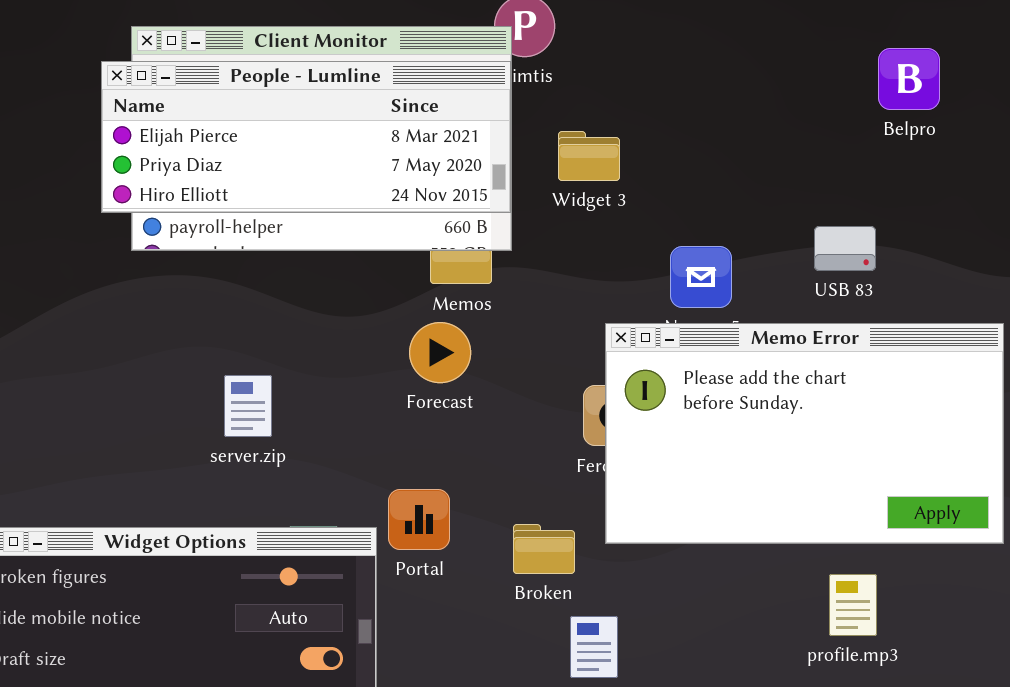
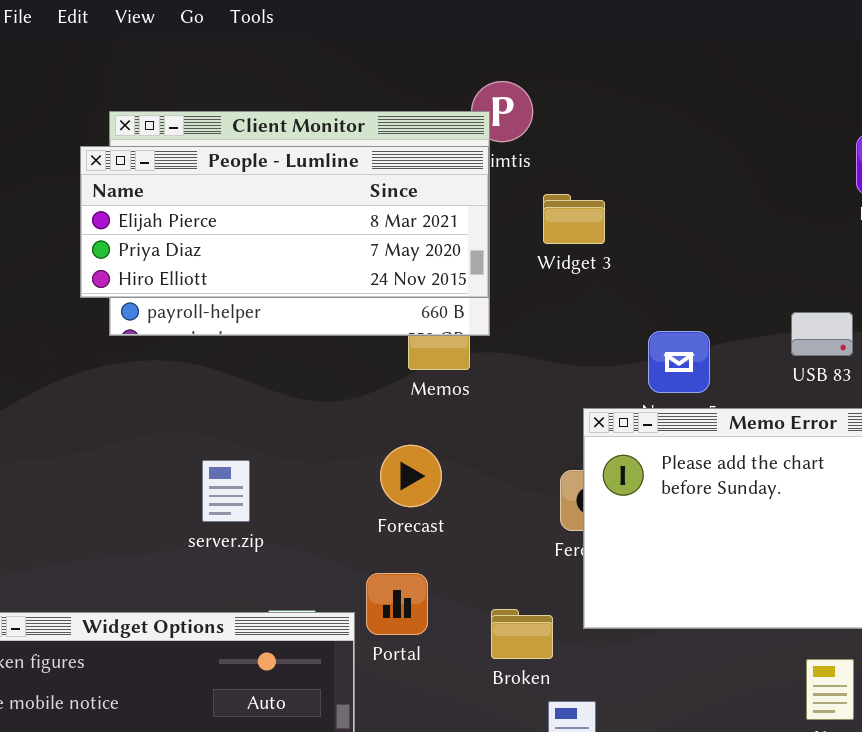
Widget 3: [558,131,620,181] -> [543,194,605,244], moved
Forecast: [409,322,471,383] -> [380,445,442,507], moved

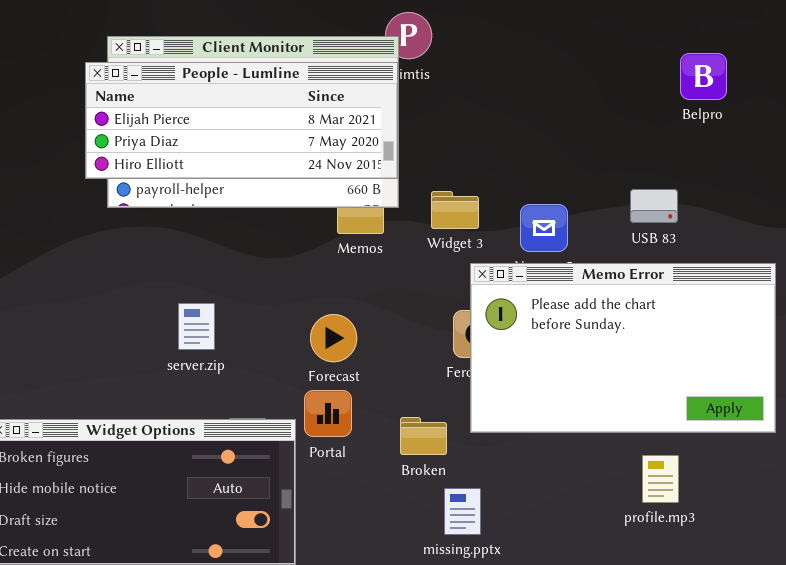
Widget 3: [543,194,605,244] -> [431,191,479,229], moved
Forecast: [380,445,442,507] -> [310,314,357,362], moved

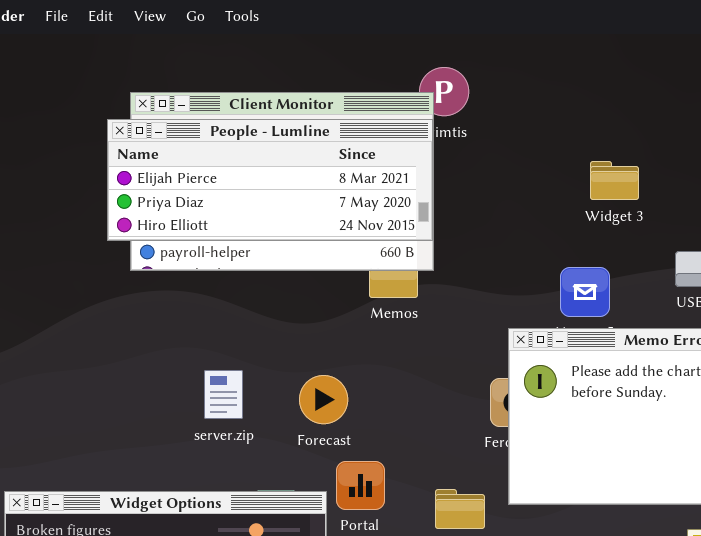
Widget 3: [431,191,479,229] -> [590,161,639,200], moved
Forecast: [310,314,357,362] -> [299,375,348,424], moved

